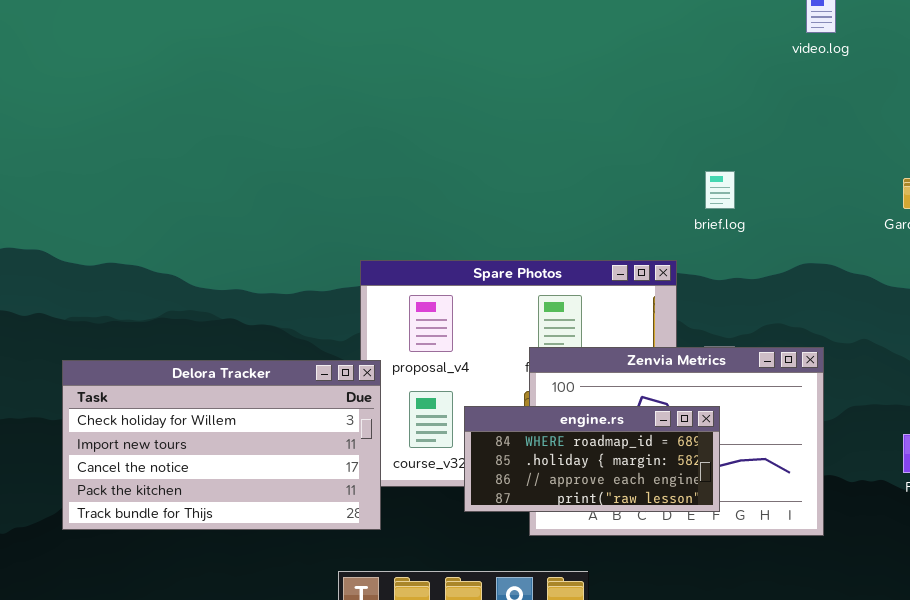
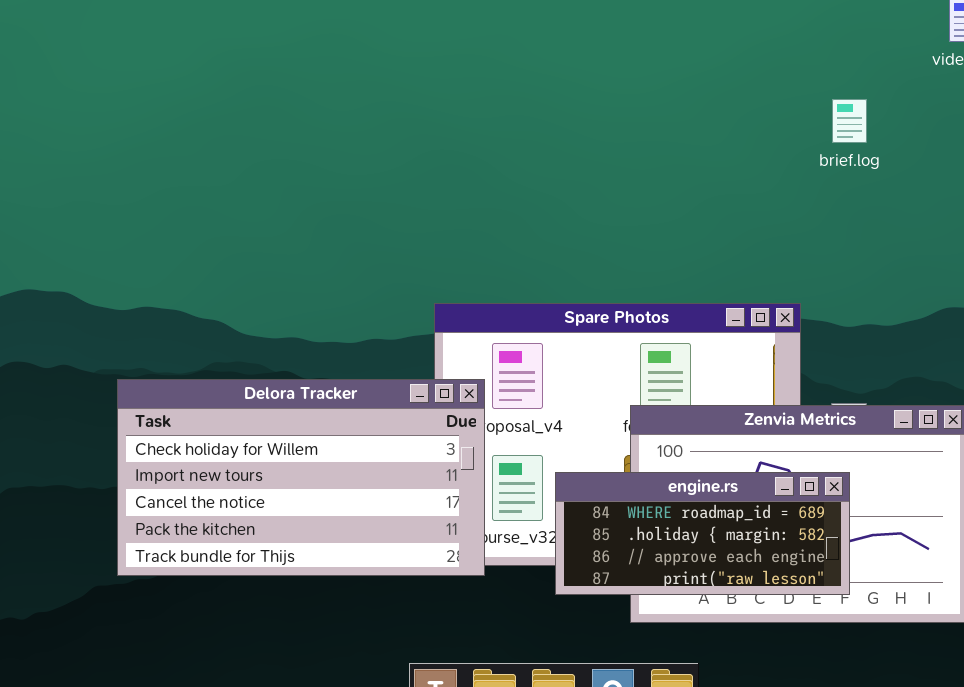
brief.log: [705,171,735,209] -> [832,99,867,143], moved
Delora Tracker: [62,360,381,530] -> [117,379,485,576], moved

